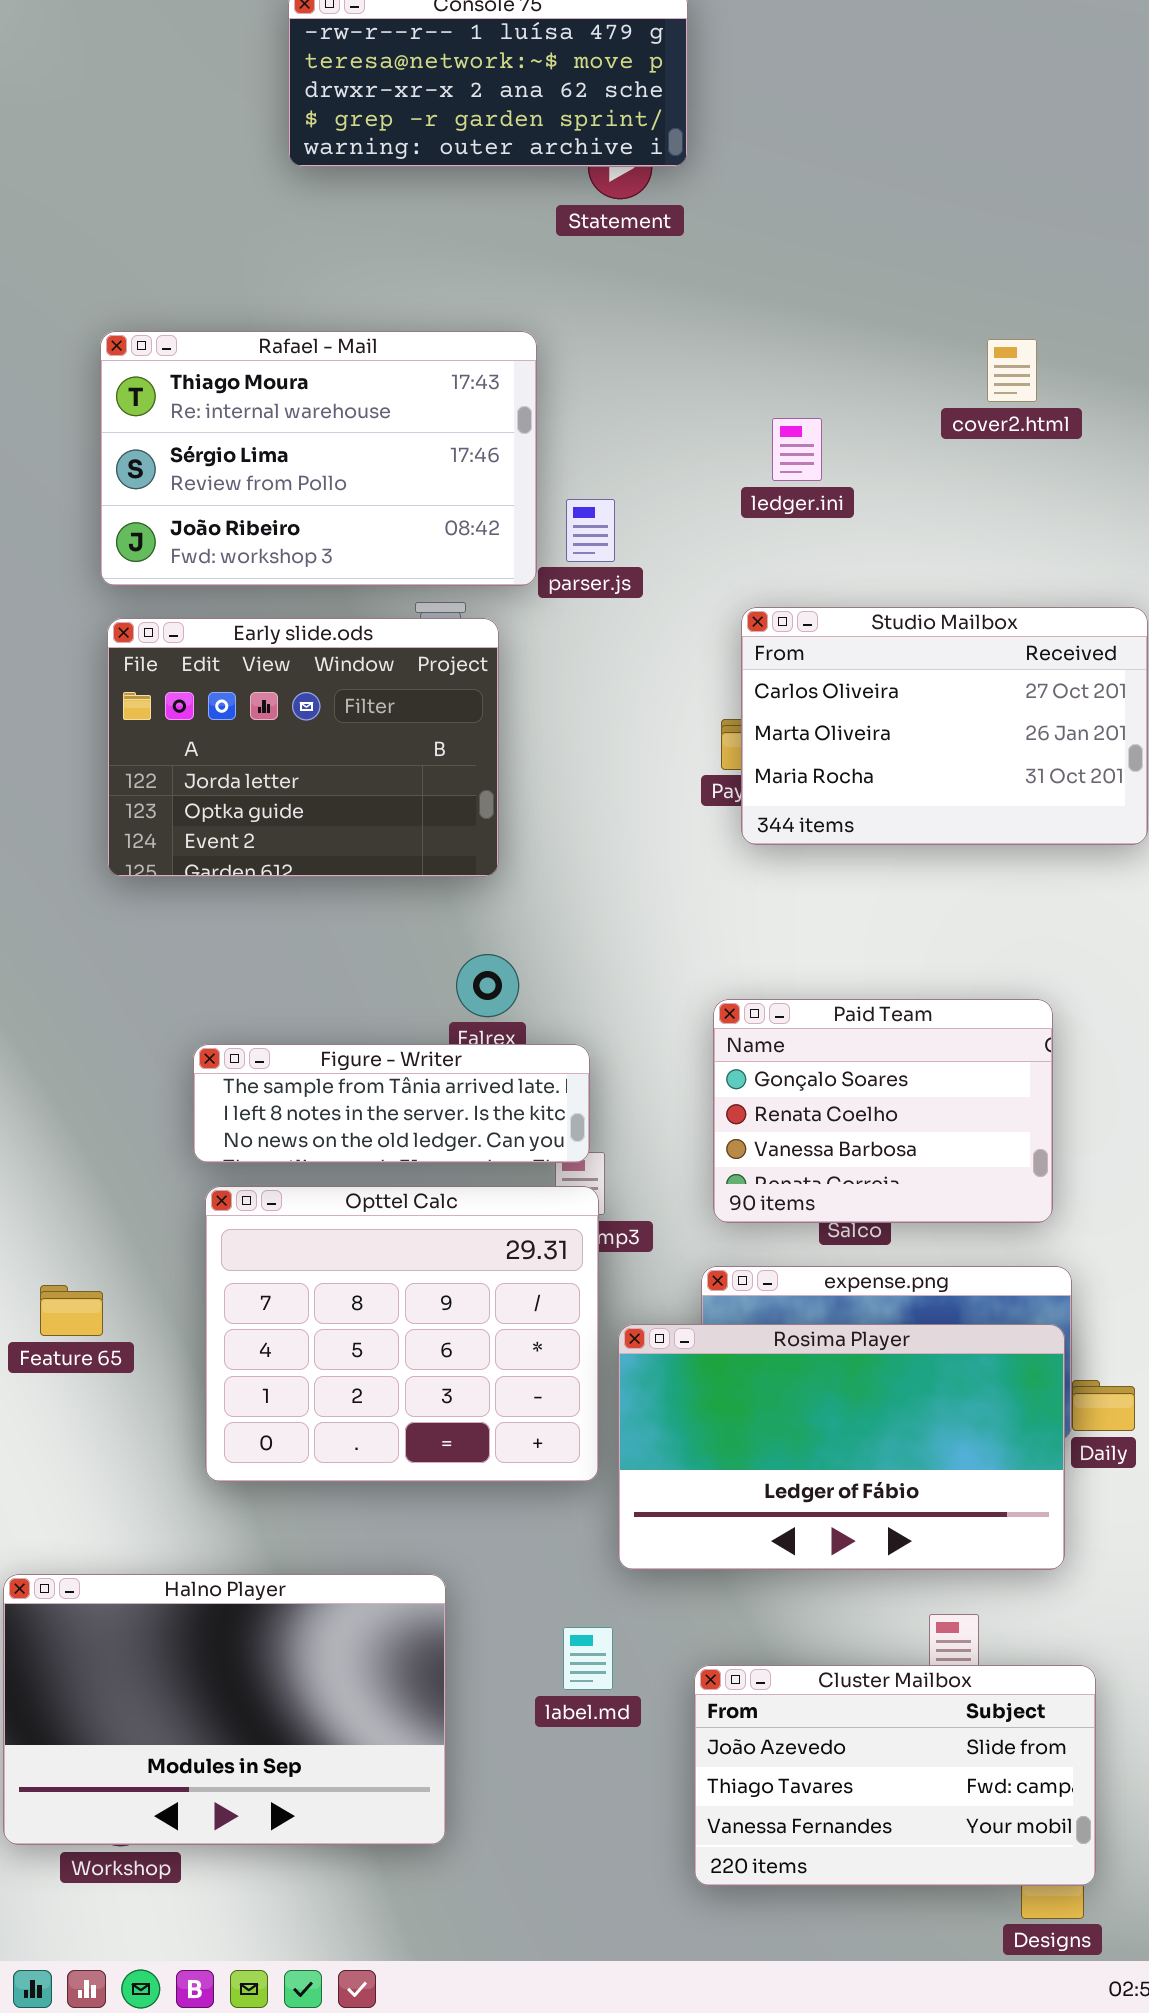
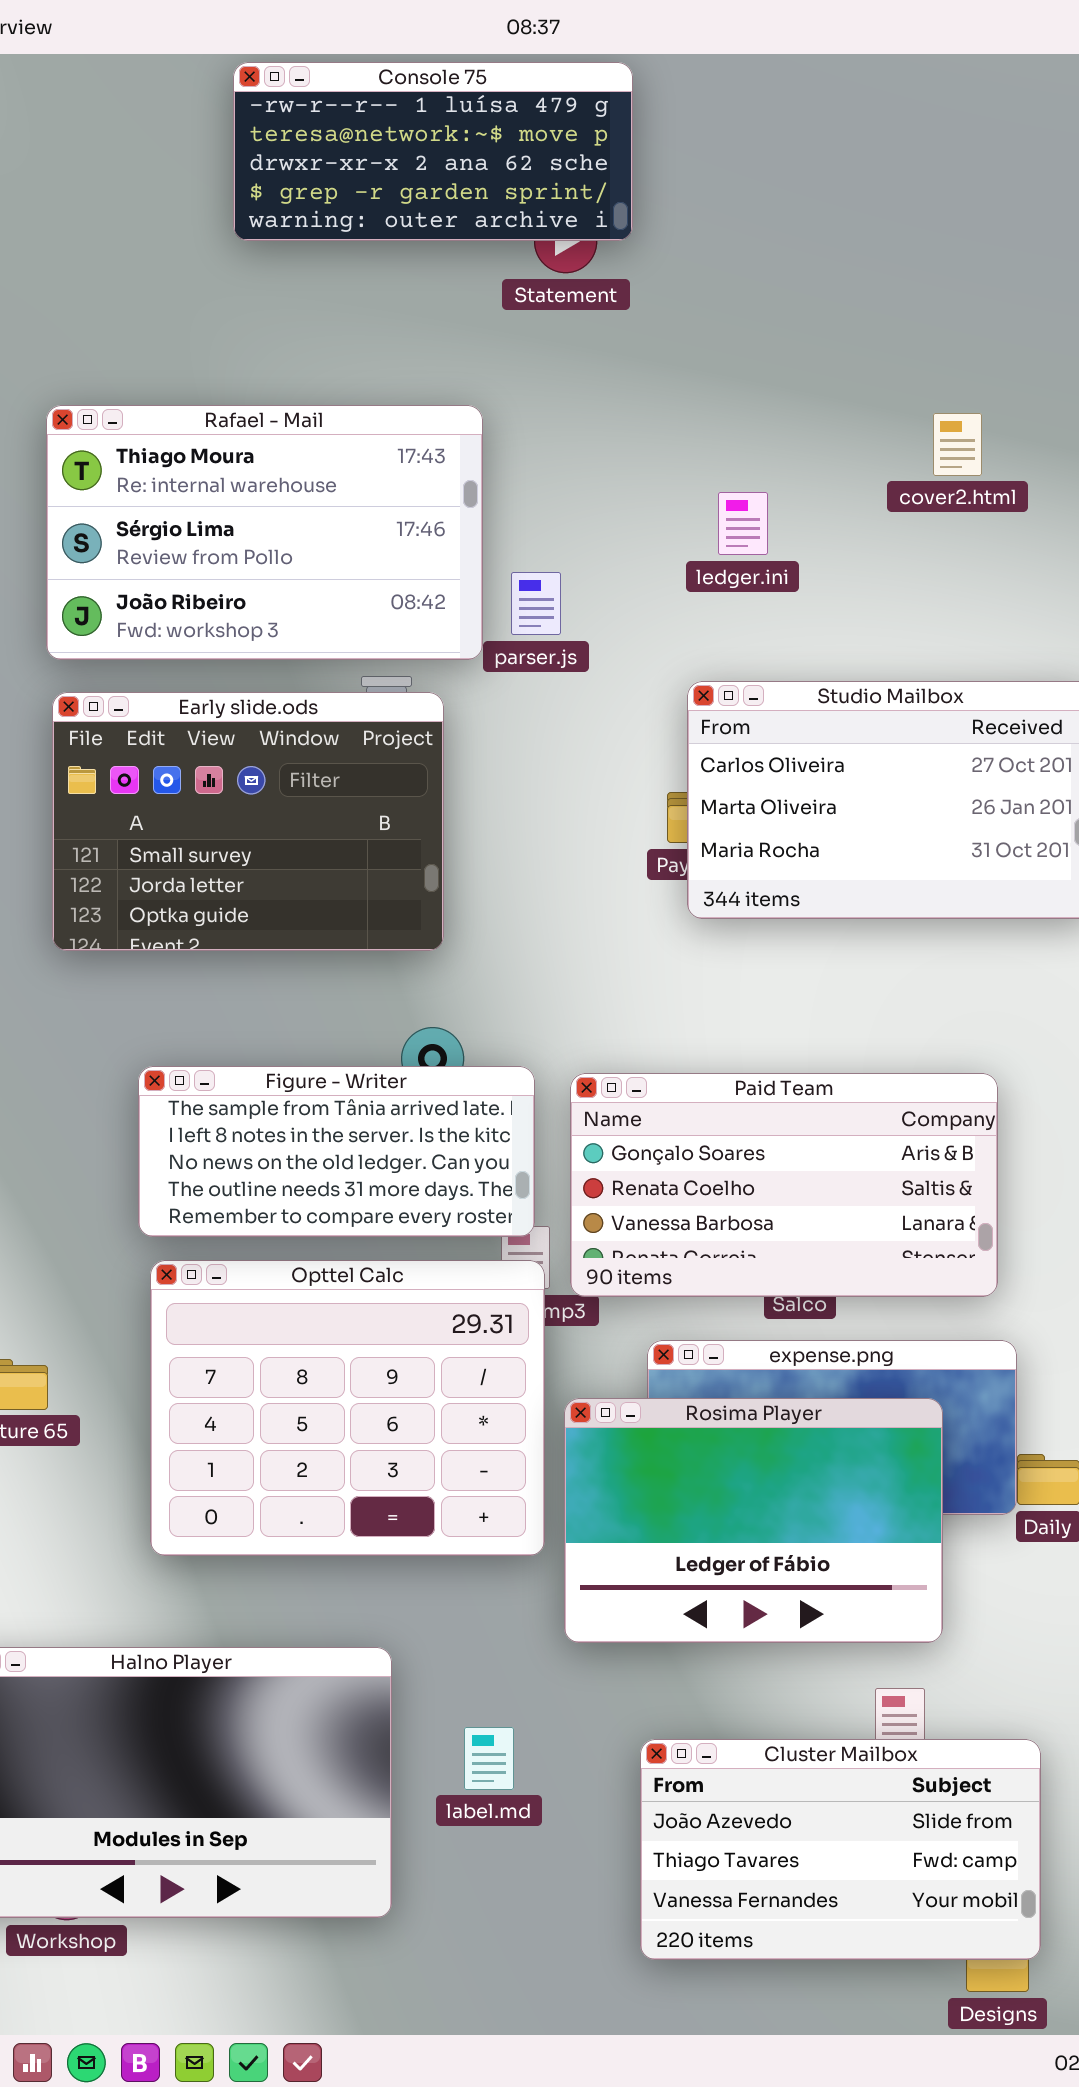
Early slide.ods: [107,618,499,877] -> [52,692,444,951], scrolled up 1 row
Paid Team: [713,999,1053,1223] -> [570,1073,998,1297], resized
Figure - Writer: [193,1044,590,1163] -> [138,1066,535,1237], resized
Rosima Player: [618,1324,1065,1570] -> [564,1398,943,1643], resized
label.md: [563,1627,613,1690] -> [464,1727,514,1790], moved

